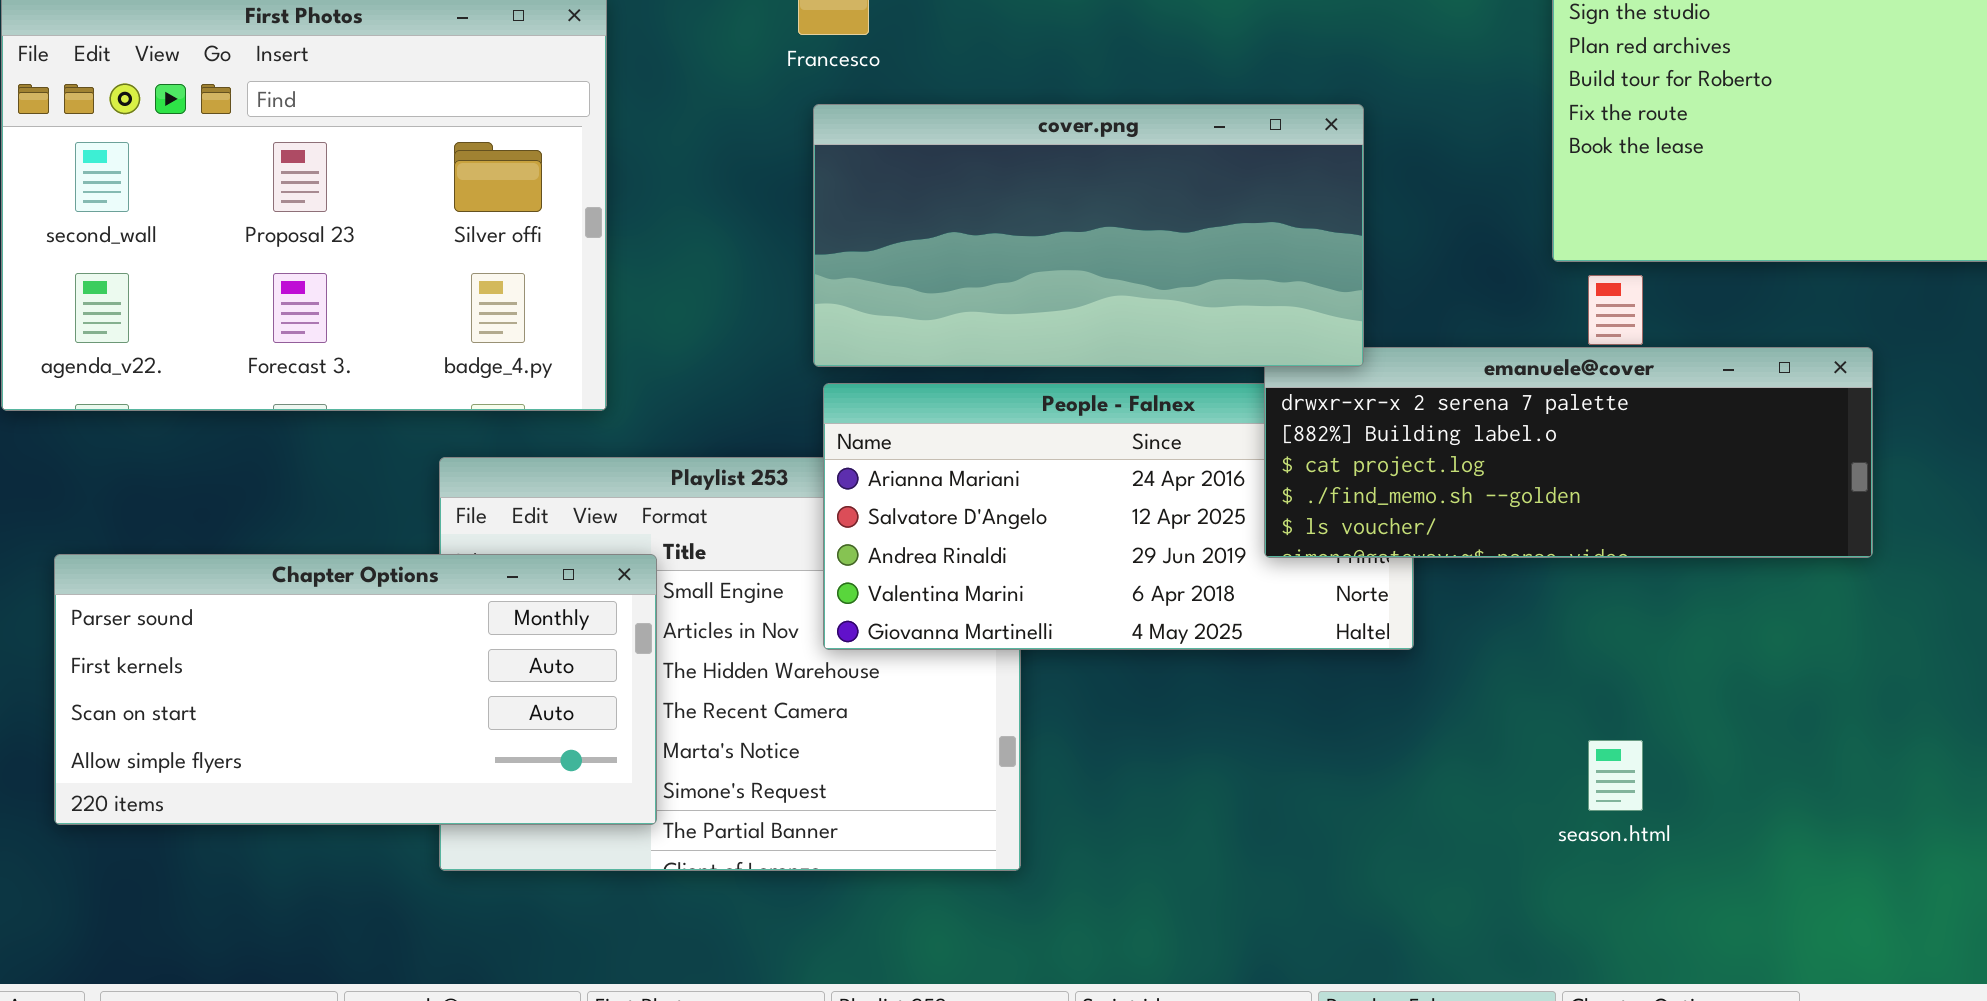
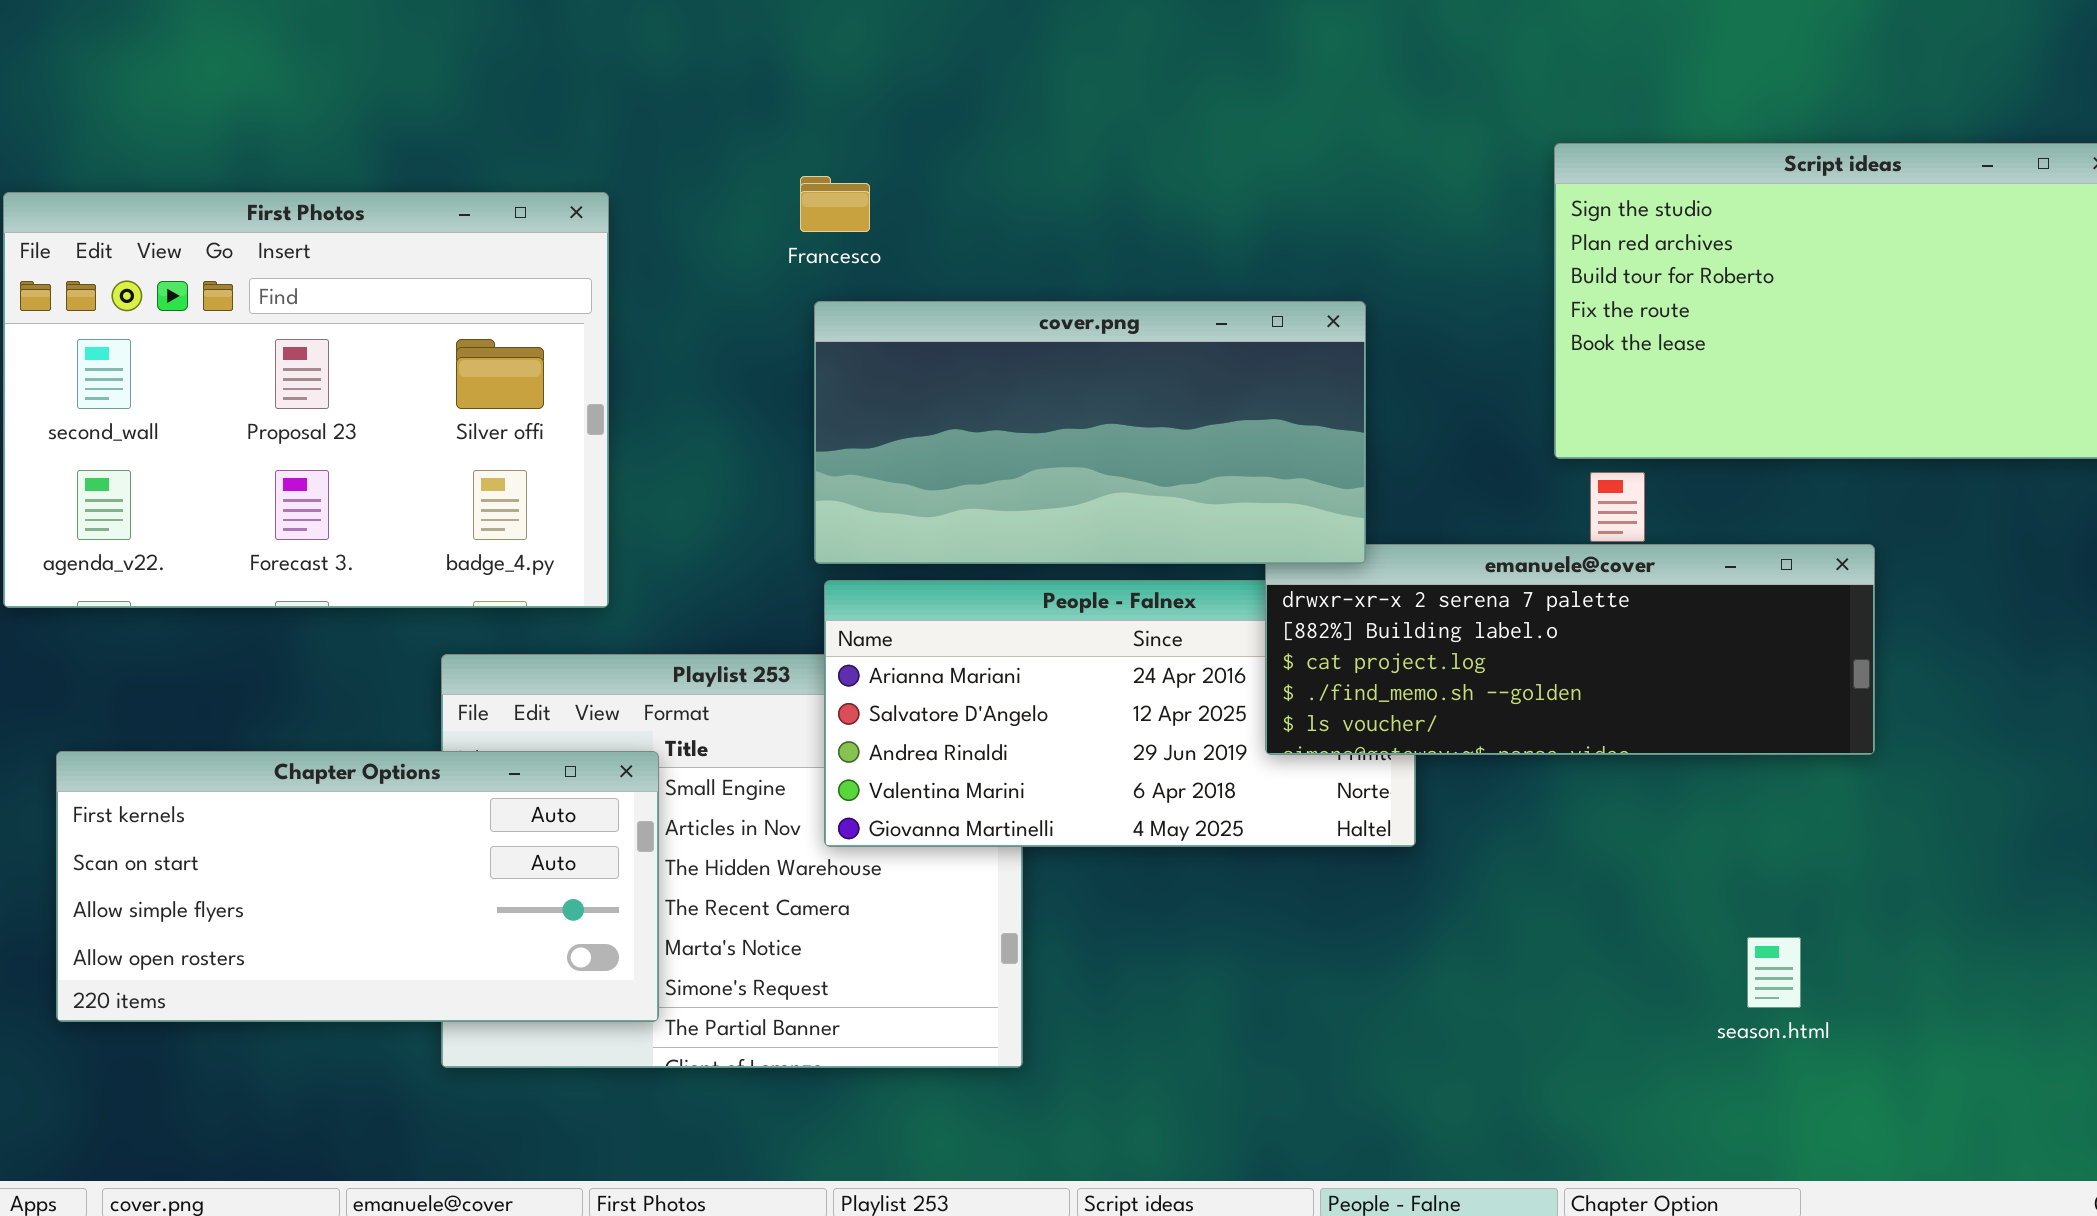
Chapter Options: [54,554,657,825] -> [56,751,659,1022], scrolled down 1 row
season.html: [1588,740,1643,811] -> [1747,937,1801,1008], moved

